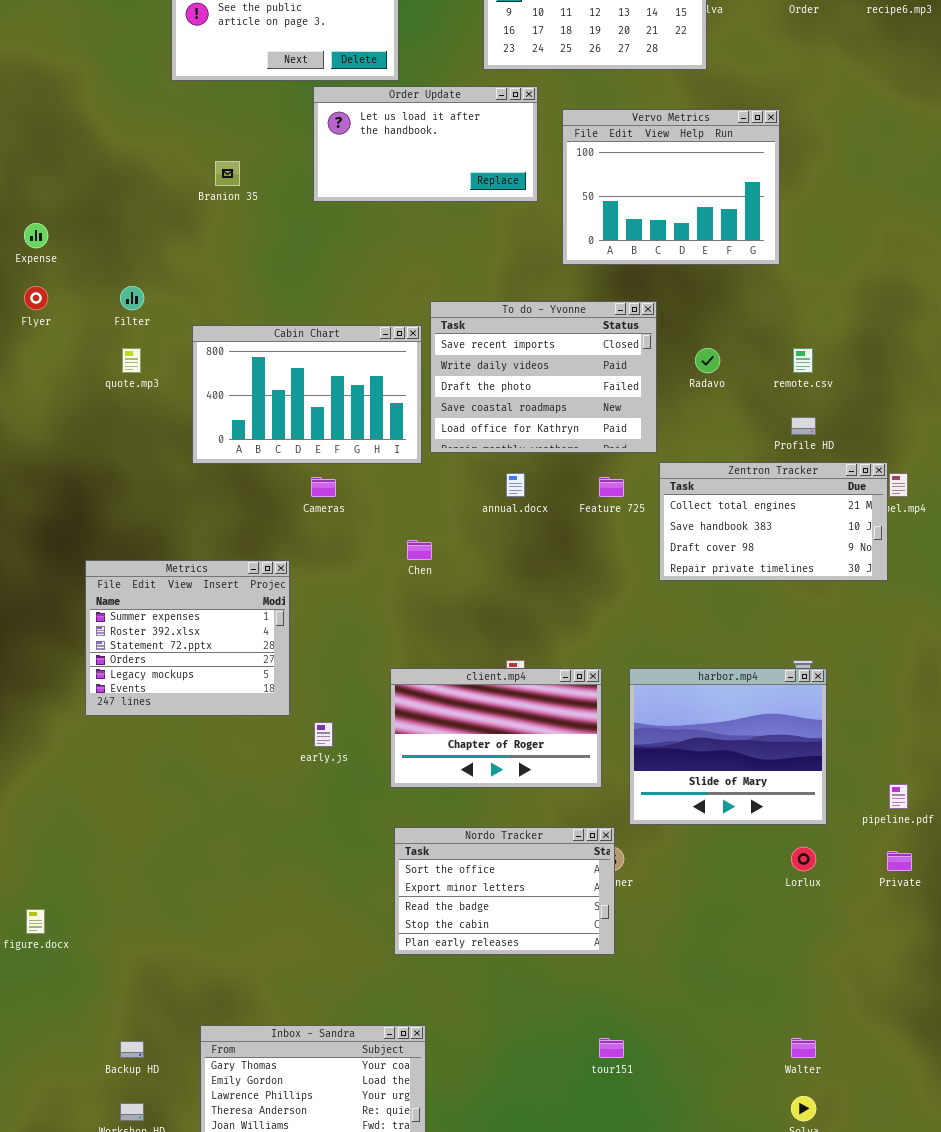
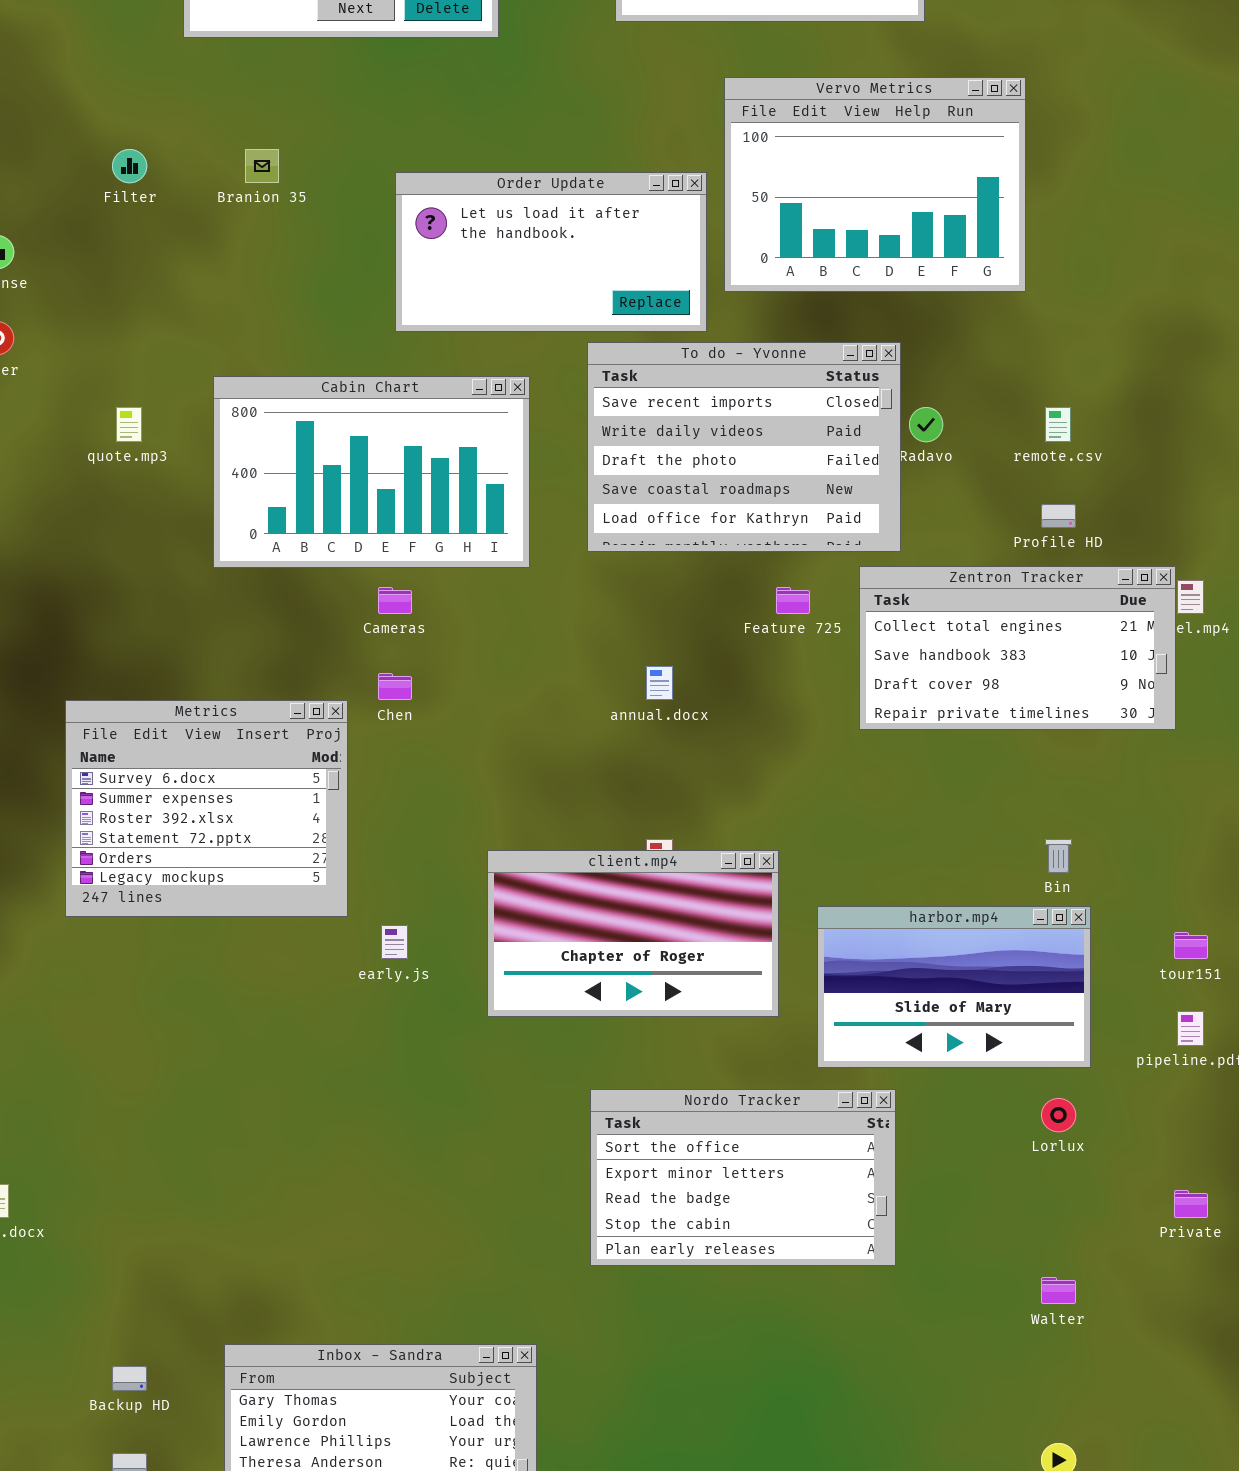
Order Update: [313,86,538,202] -> [395,172,707,332], moved
Filter: [120,286,144,310] -> [112,149,147,183], moved
To do - Yvonne: [430,301,657,453] -> [587,342,901,552], moved
annual.docx: [506,473,525,497] -> [646,666,673,700], moved
Chen: [407,540,432,560] -> [378,673,412,700], moved
Metrics: [85,560,290,716] -> [65,700,348,917], scrolled up 1 row
harbor.mp4: [629,668,827,825] -> [817,906,1091,1068], resized
Nordo Tracker: [394,827,615,955] -> [590,1089,896,1266], moved
Private: [887,851,912,871] -> [1174,1190,1208,1218], moved
tour151: [599,1038,624,1058] -> [1174,932,1208,959], moved
Walter: [791,1038,816,1058] -> [1041,1277,1076,1304], moved

